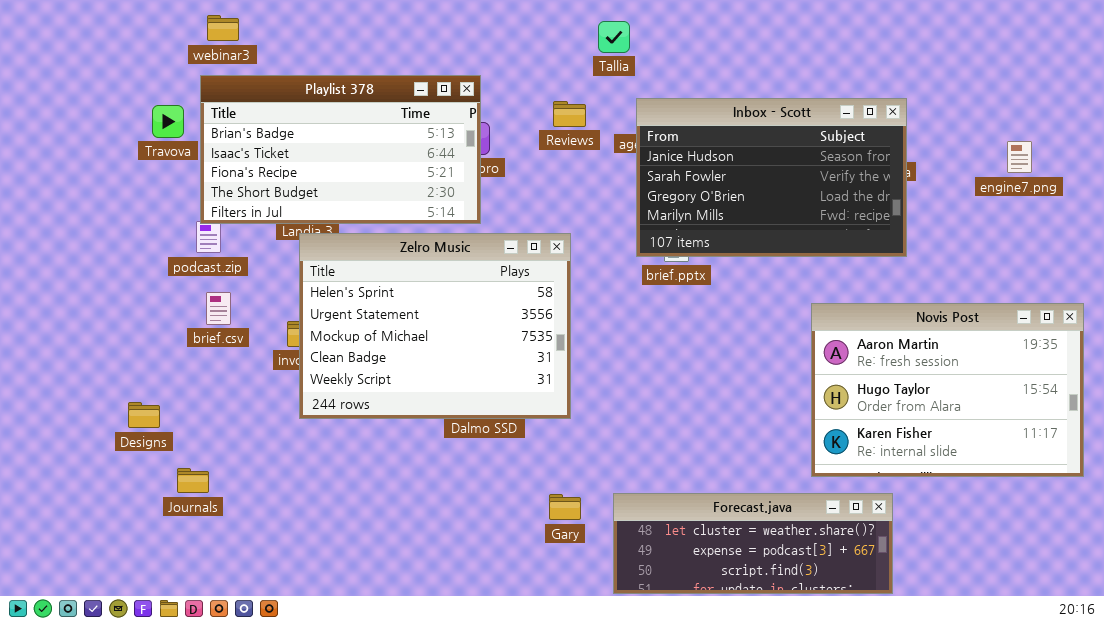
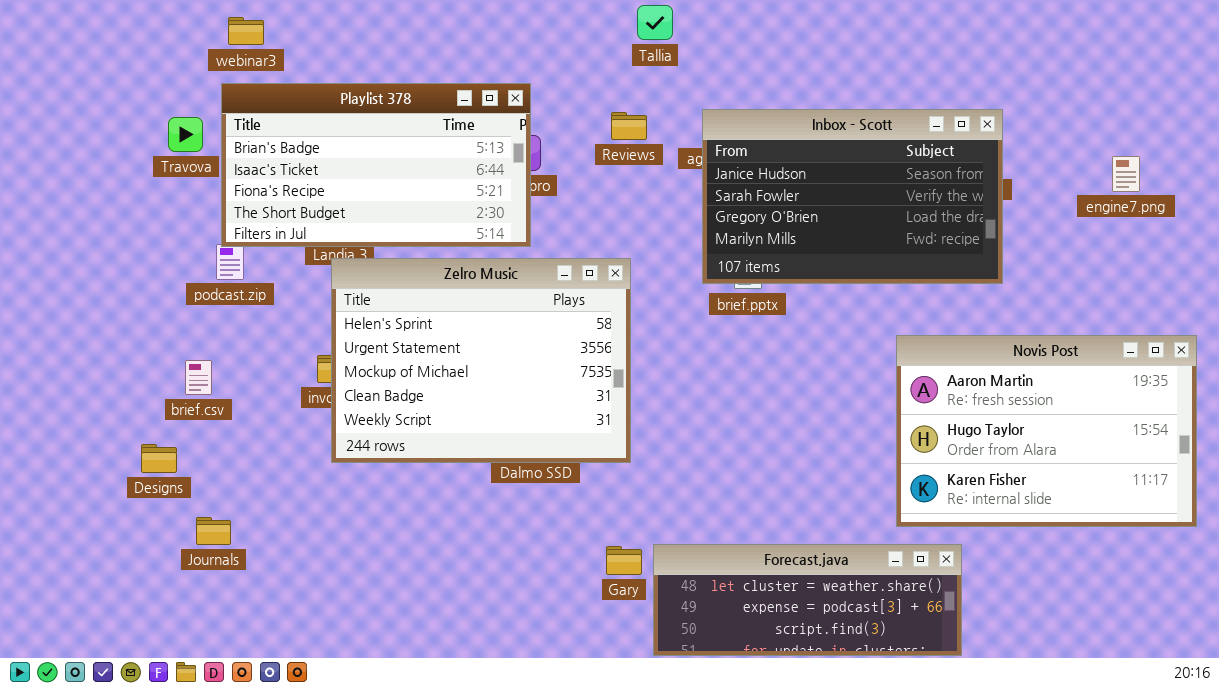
Tallia: [598,21,630,53] -> [637,5,673,40], moved
brief.csv: [206,292,231,325] -> [185,360,212,395], moved
Forecast.java: [613,493,893,594] -> [653,544,962,656], moved

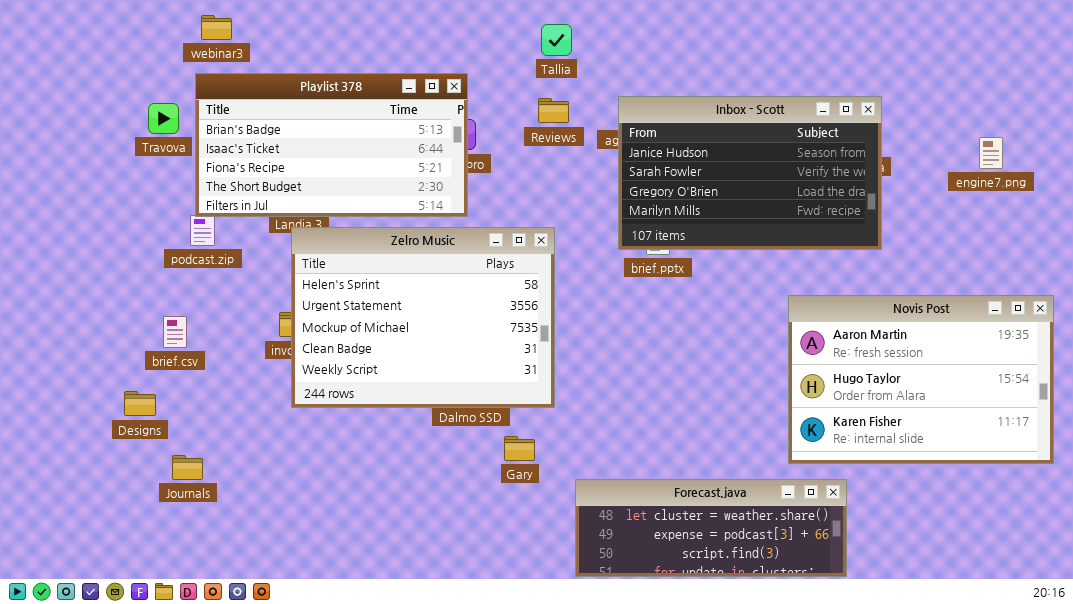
Tallia: [637,5,673,40] -> [541,24,572,56], moved
Gary: [606,546,642,575] -> [504,436,535,461], moved

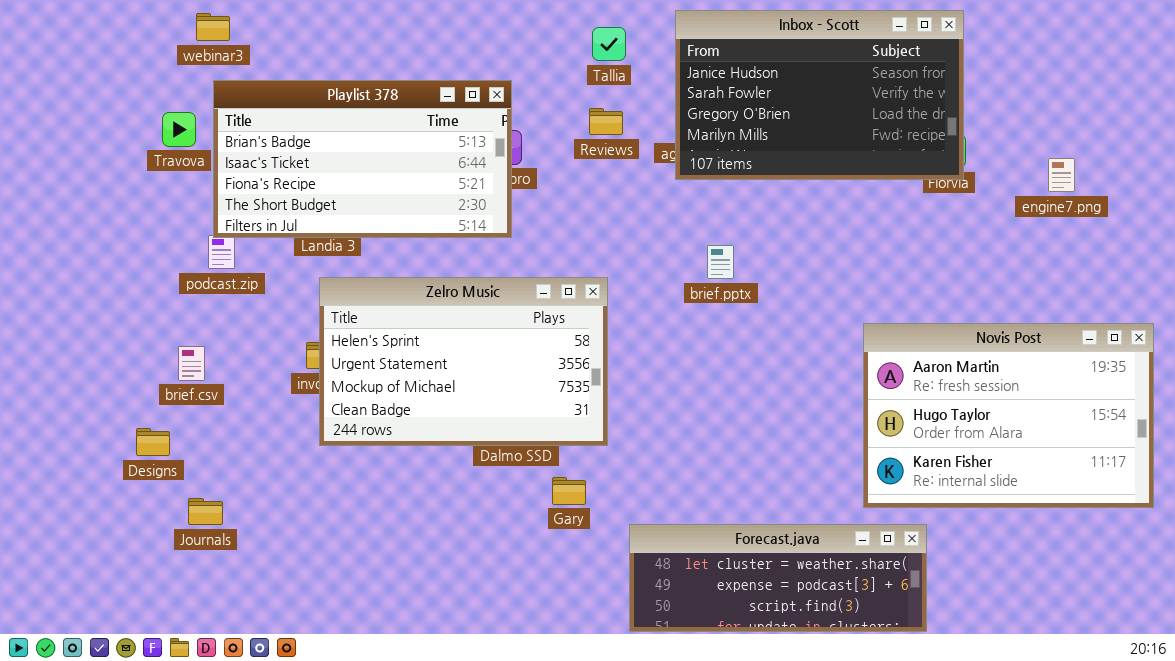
webinar3: [201,15,232,40] -> [196,13,230,41], moved
Inbox - Scott: [618,96,882,250] -> [675,10,964,180], moved
engine7.png: [979,137,1003,169] -> [1048,158,1075,192], moved
Zelro Music: [291,227,555,408] -> [319,277,608,446], resized

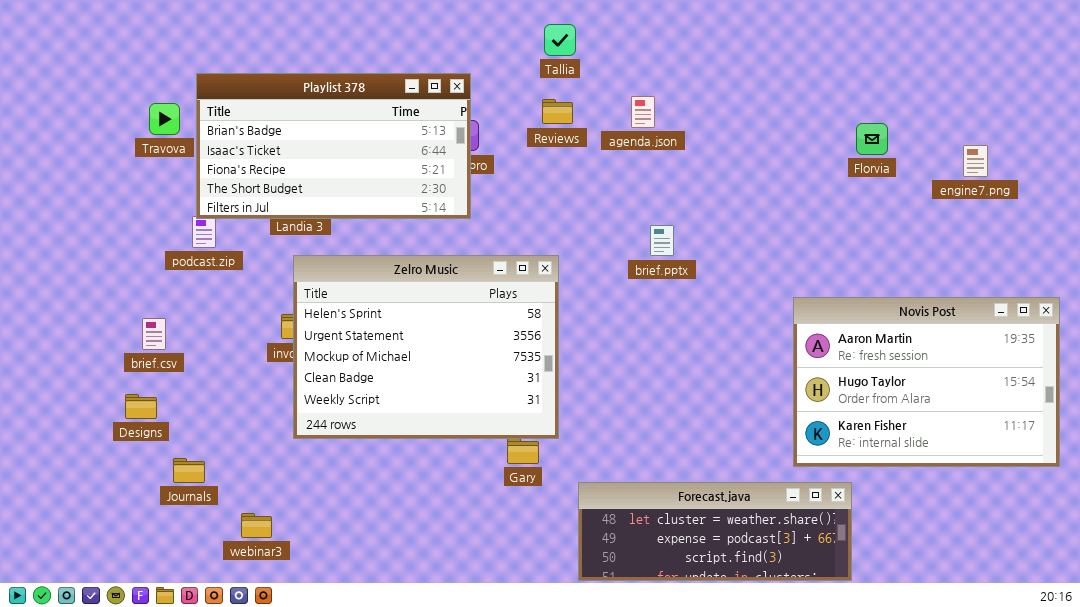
Inbox - Scott: [675,10,964,180] -> none, closed
webinar3: [196,13,230,41] -> [241,513,272,538], moved
Zelro Music: [319,277,608,446] -> [293,255,559,439], resized
brief.csv: [178,346,205,381] -> [142,318,166,350], moved

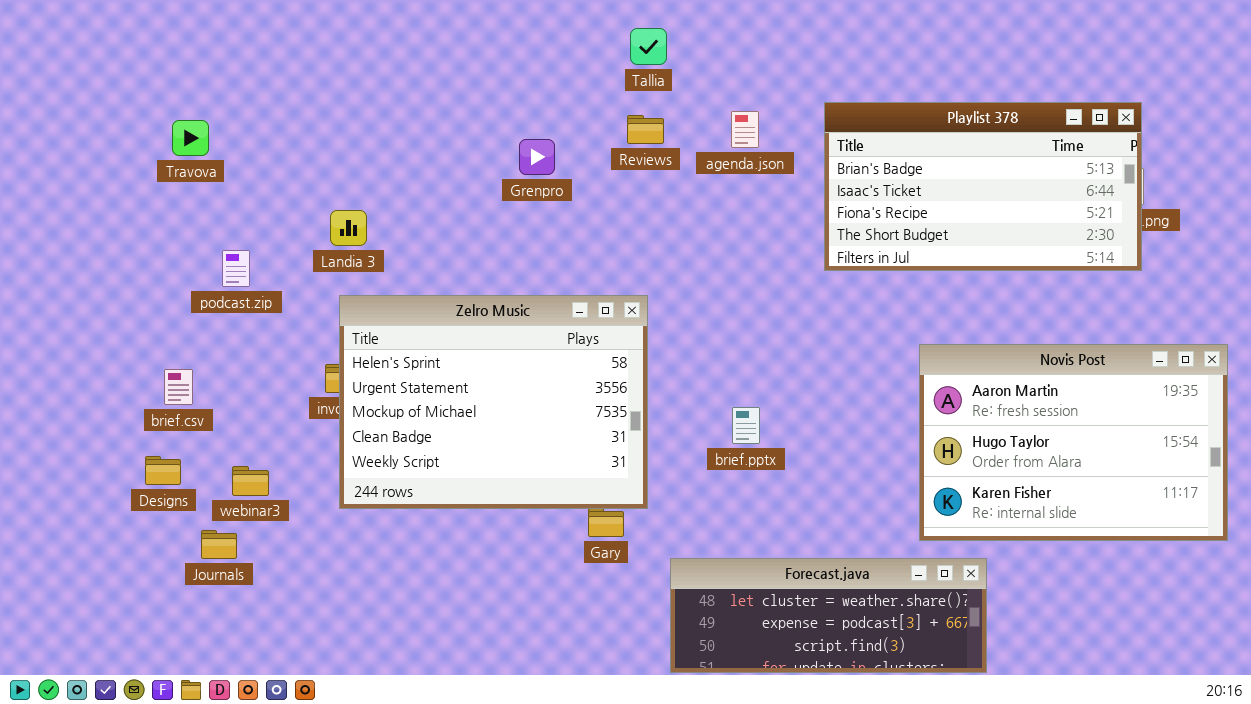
Playlist 378: [196,73,471,219] -> [824,102,1142,271], moved
brief.pptx: [650,225,674,256] -> [732,407,760,444], moved
webinar3: [241,513,272,538] -> [232,466,269,496], moved

